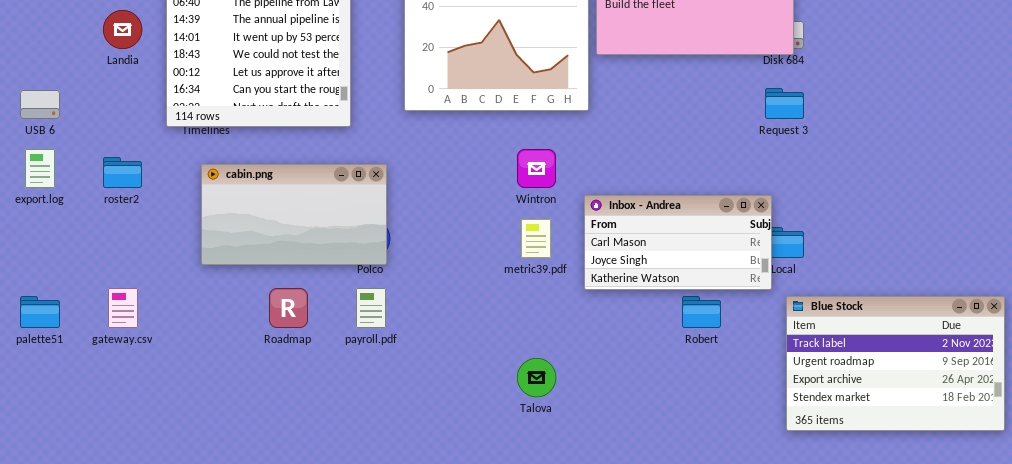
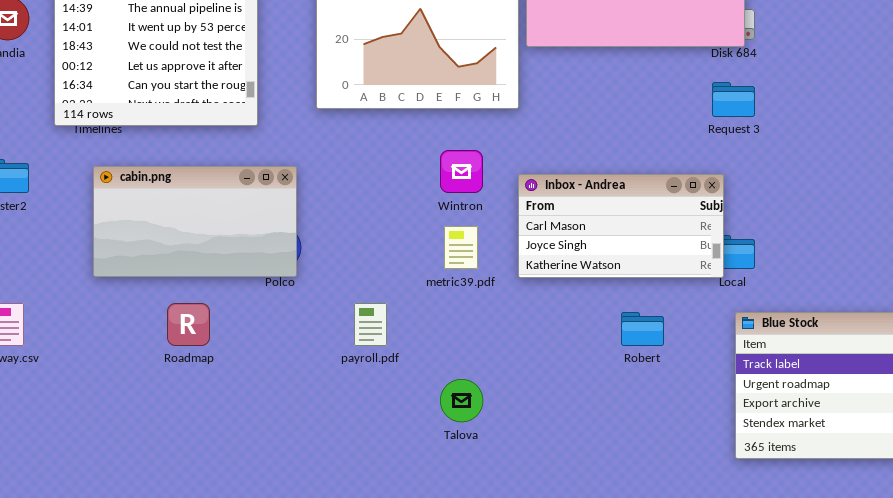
Inbox - Andrea: [584,195,772,290] -> [518,174,724,278], moved
payroll.pdf: [356,288,386,328] -> [354,303,387,346], moved

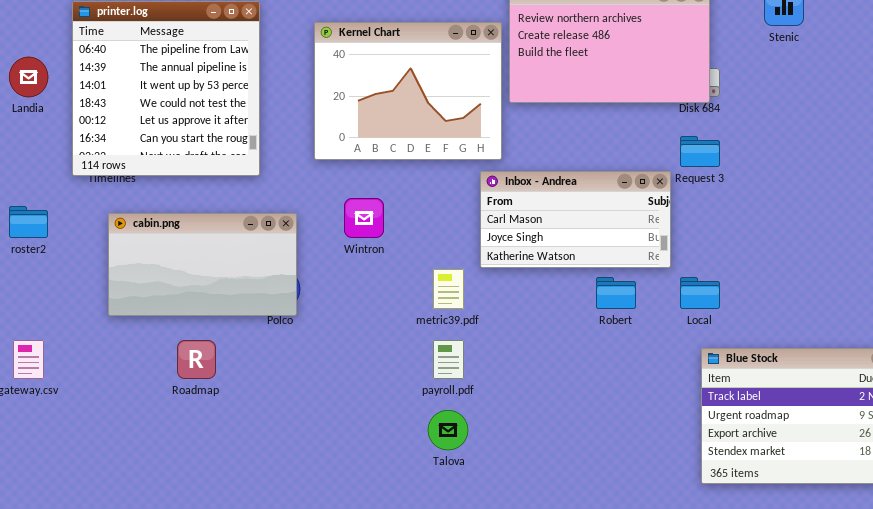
Wintron: [440,150,483,193] -> [344,198,384,238], moved
Inbox - Andrea: [518,174,724,278] -> [480,171,671,268], moved
payroll.pdf: [354,303,387,346] -> [433,340,464,379], moved
Robert: [621,312,664,346] -> [596,277,636,309], moved

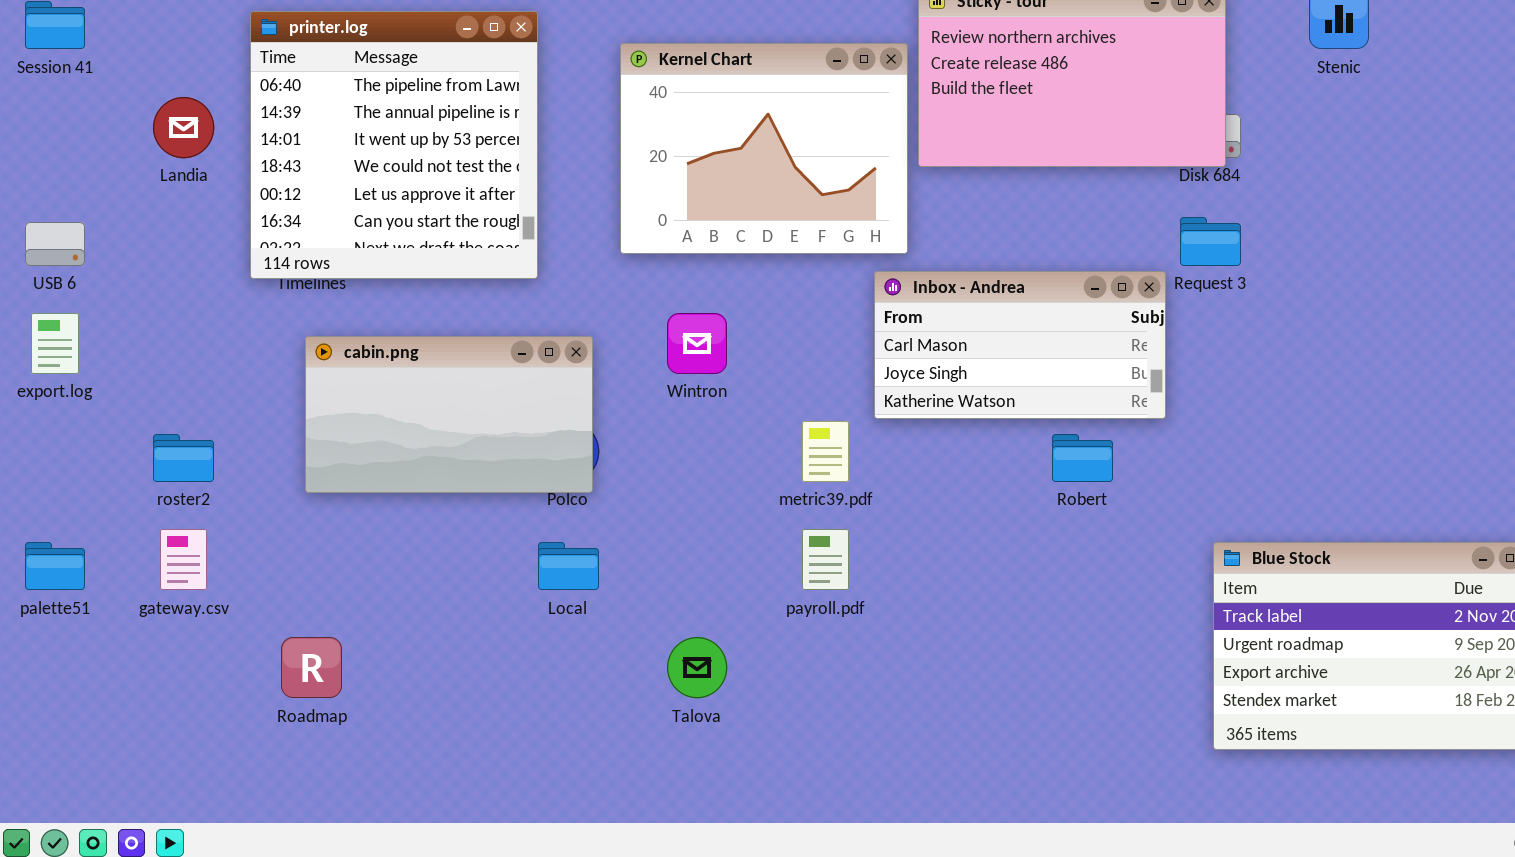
roster2: [9,206,48,238] -> [153,434,214,482], moved
Local: [680,277,720,309] -> [538,542,599,590], moved
Roadmap: [177,340,216,379] -> [281,637,342,698], moved
Talova: [428,410,468,450] -> [667,637,727,698], moved

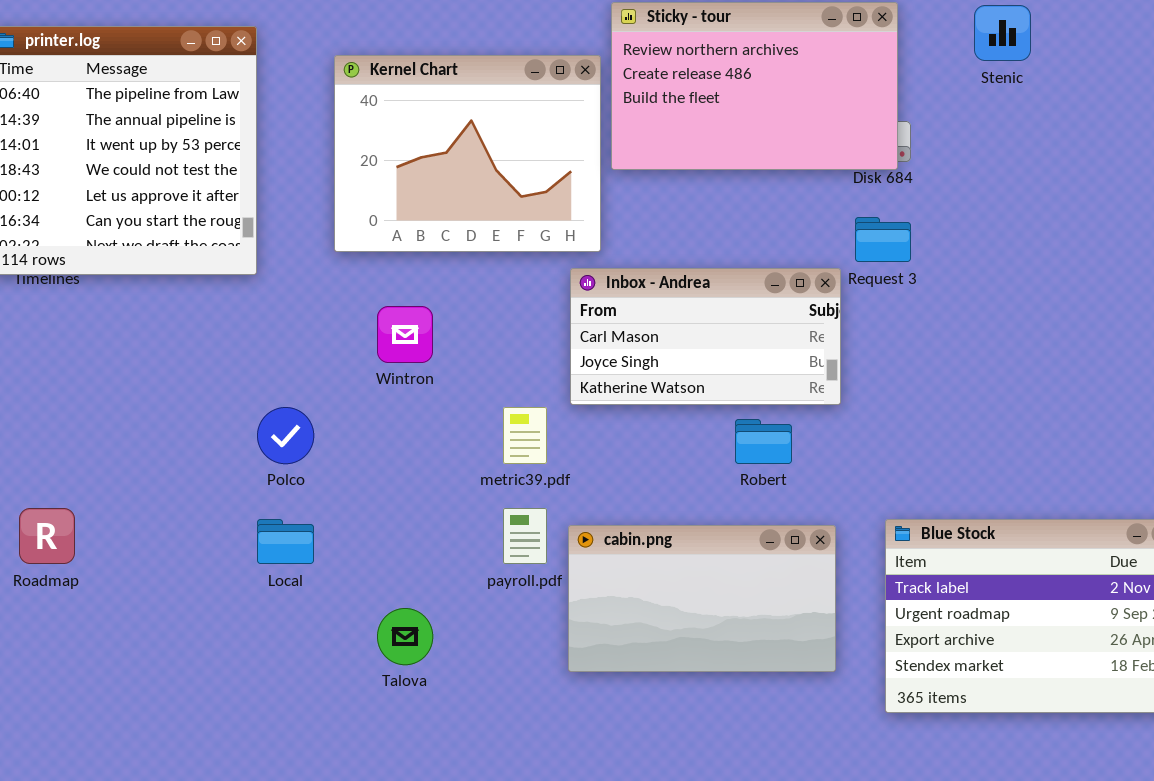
cabin.png: [305,336,593,493] -> [568,525,836,672], moved
Roadmap: [281,637,342,698] -> [19,508,75,564], moved

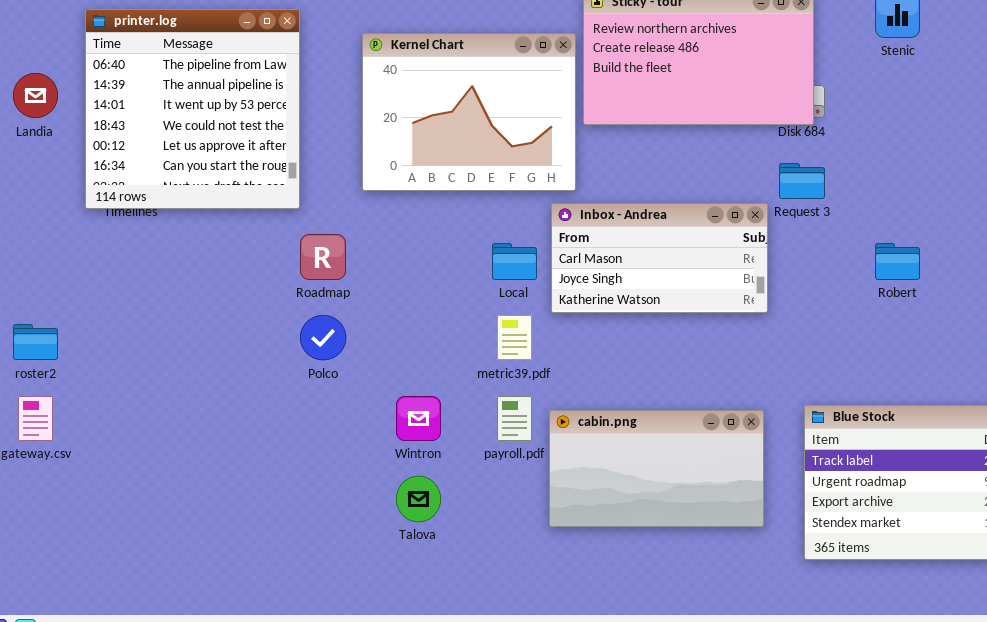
Wintron: [377,306,433,363] -> [396,396,441,441], moved
Robert: [735,419,792,464] -> [875,243,920,280], moved
Roadmap: [19,508,75,564] -> [300,234,346,280], moved
Local: [257,519,314,564] -> [492,243,537,280], moved

